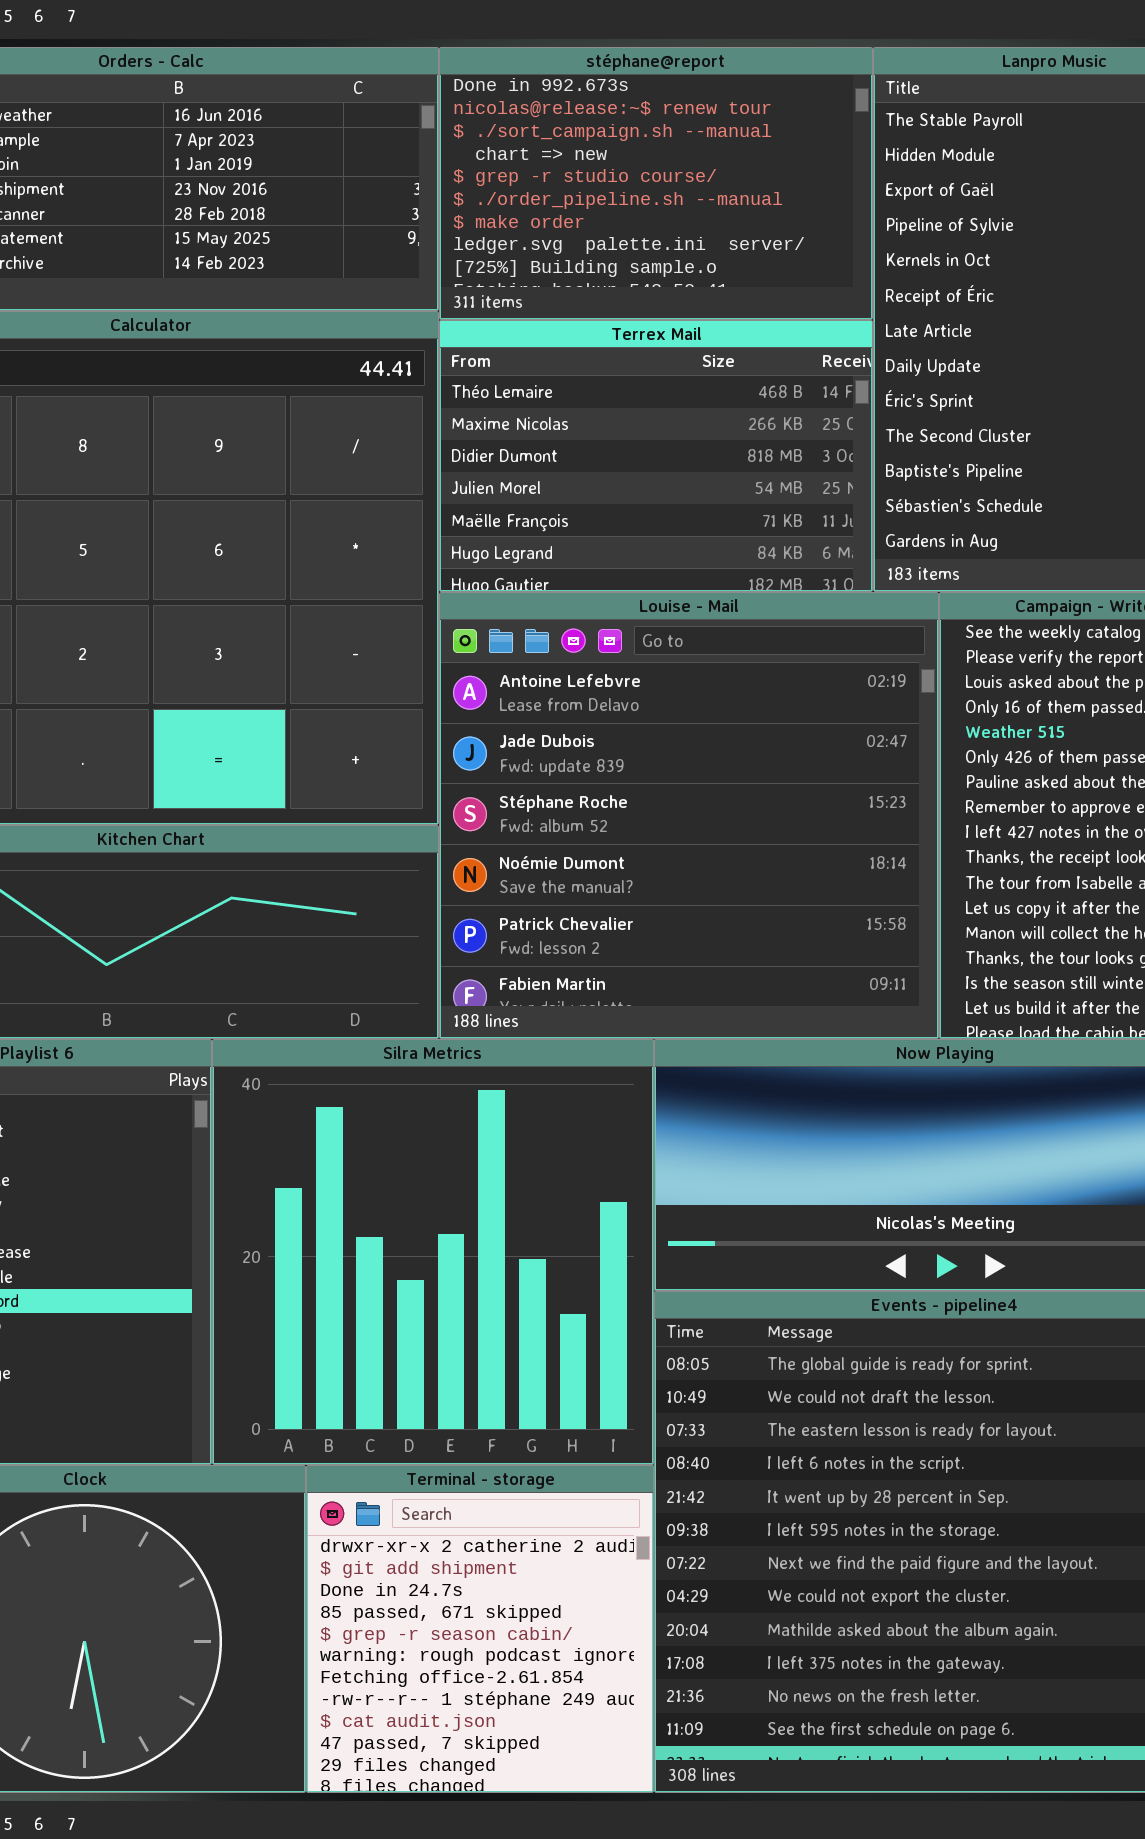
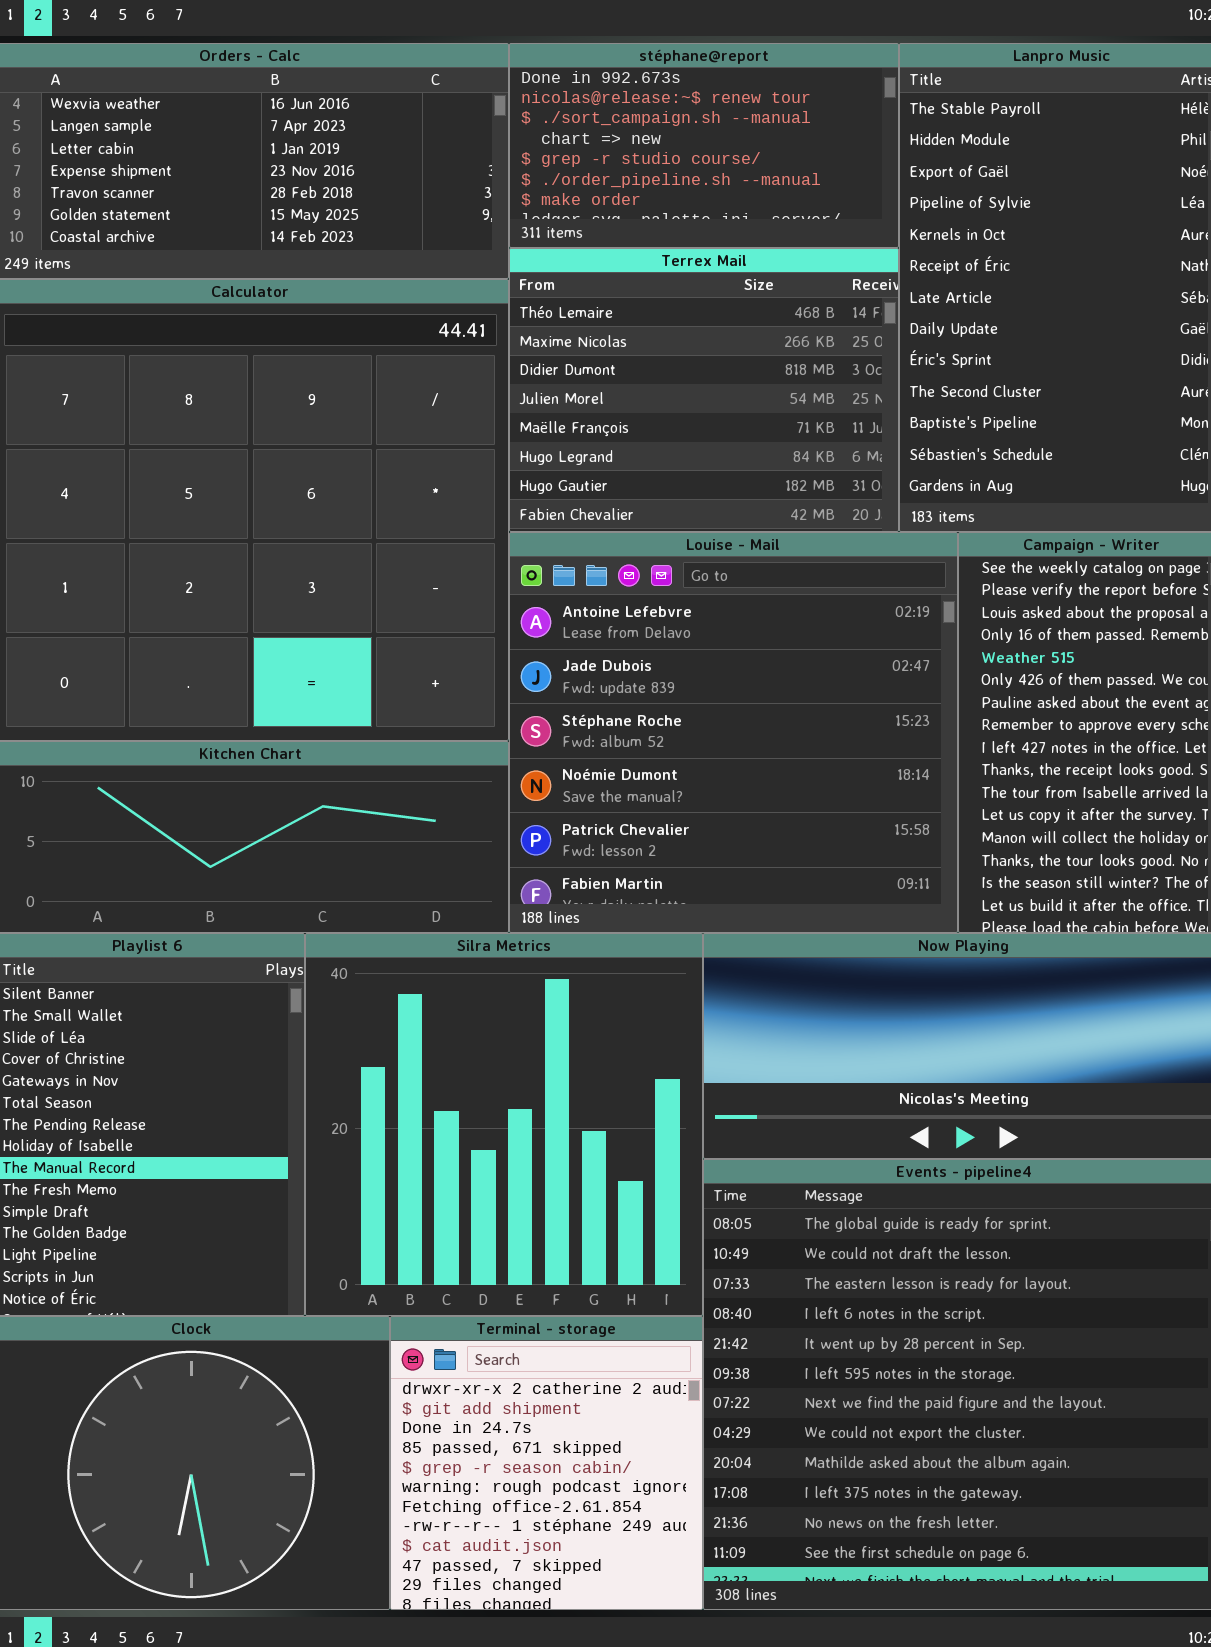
stéphane@report: [439,47,873,320] -> [509,43,899,248], resized
Terrex Mail: [439,320,873,592] -> [509,248,899,532], resized

